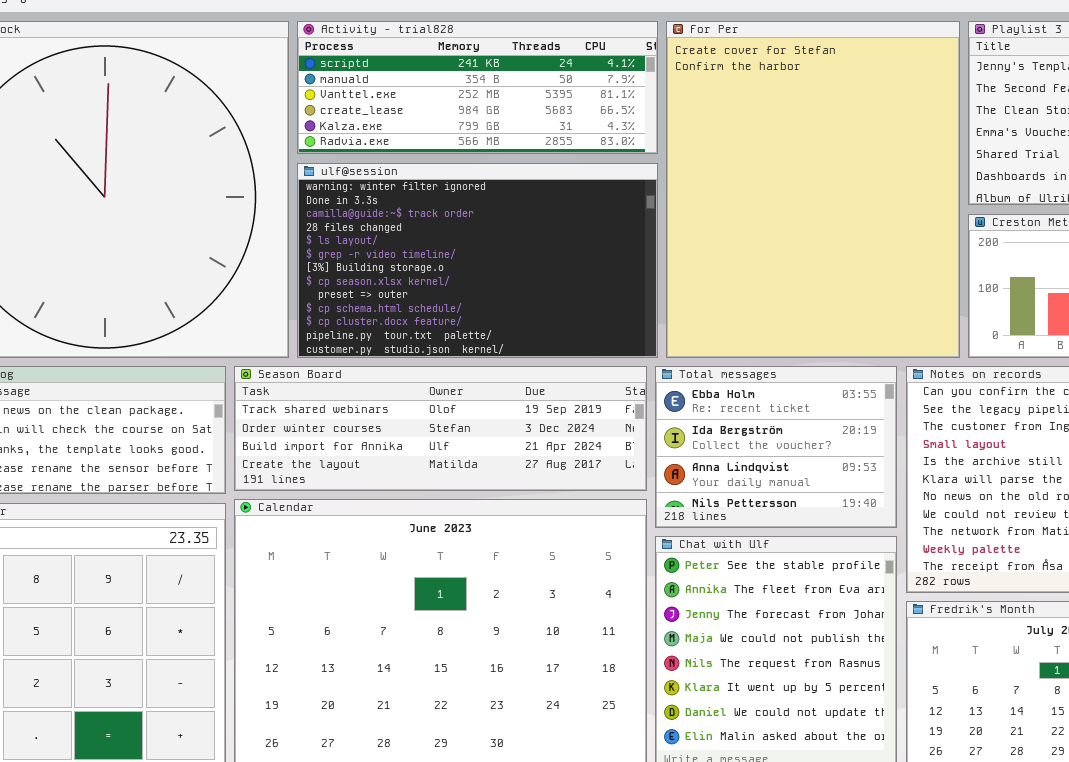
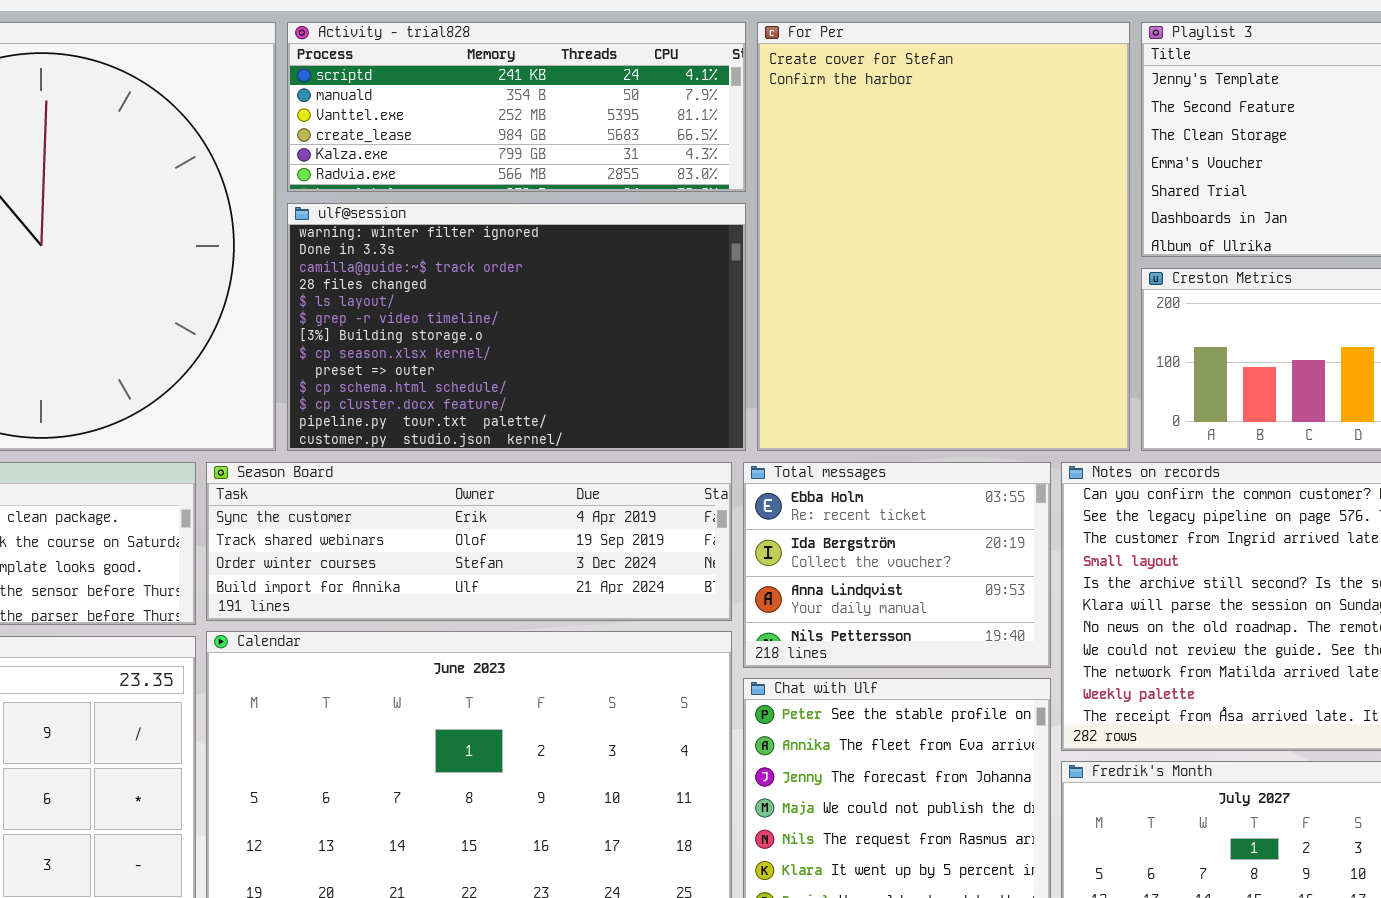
Season Board: [234,366,647,491] -> [206,462,732,621], scrolled up 1 row

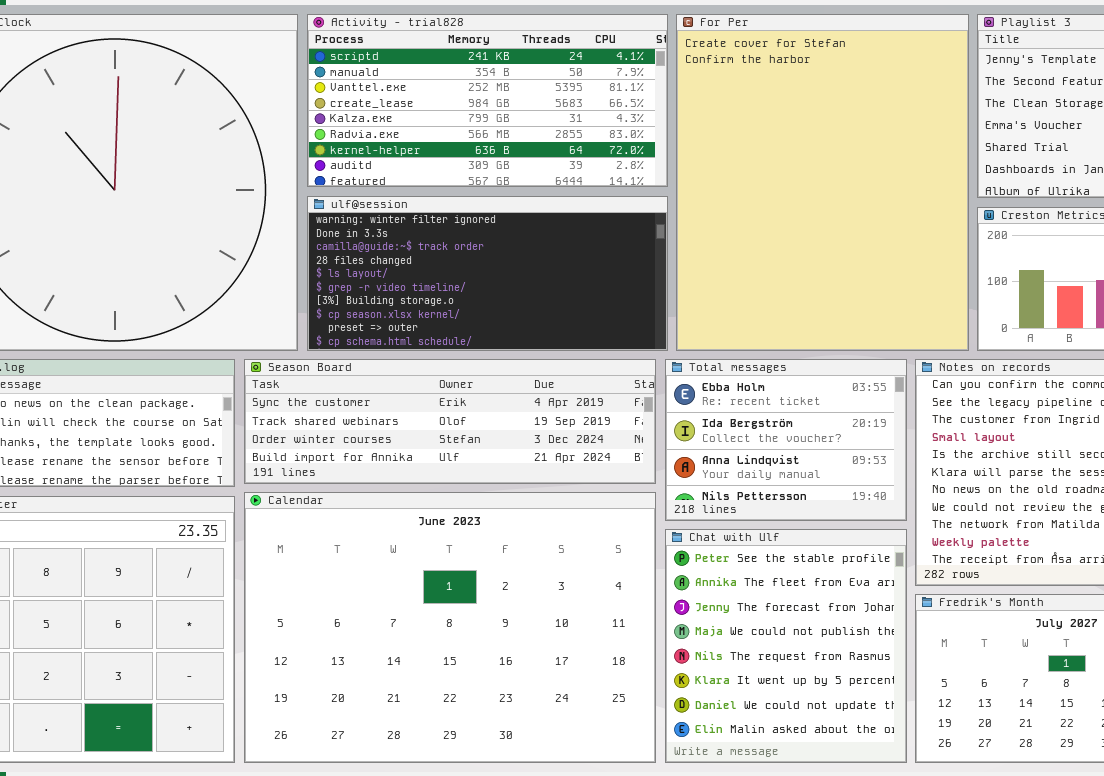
Activity - trial828: [287,22,746,192] -> [307,14,668,187], resized
ulf@session: [287,203,746,451] -> [307,196,668,351], resized

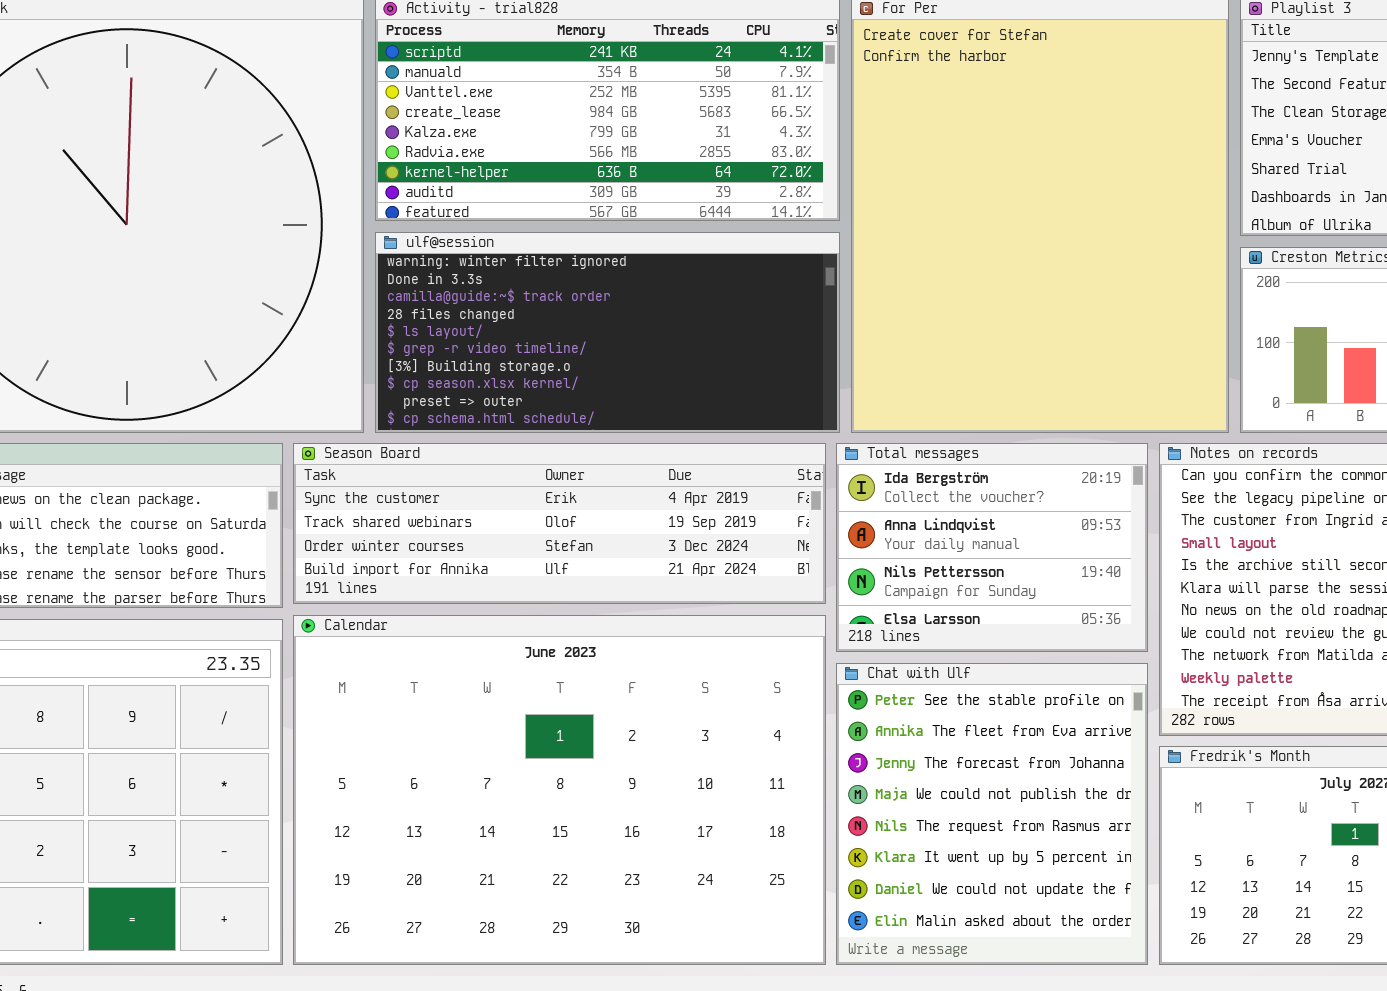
Total messages: [665,359,907,521] -> [836,443,1148,652], scrolled down 1 row

